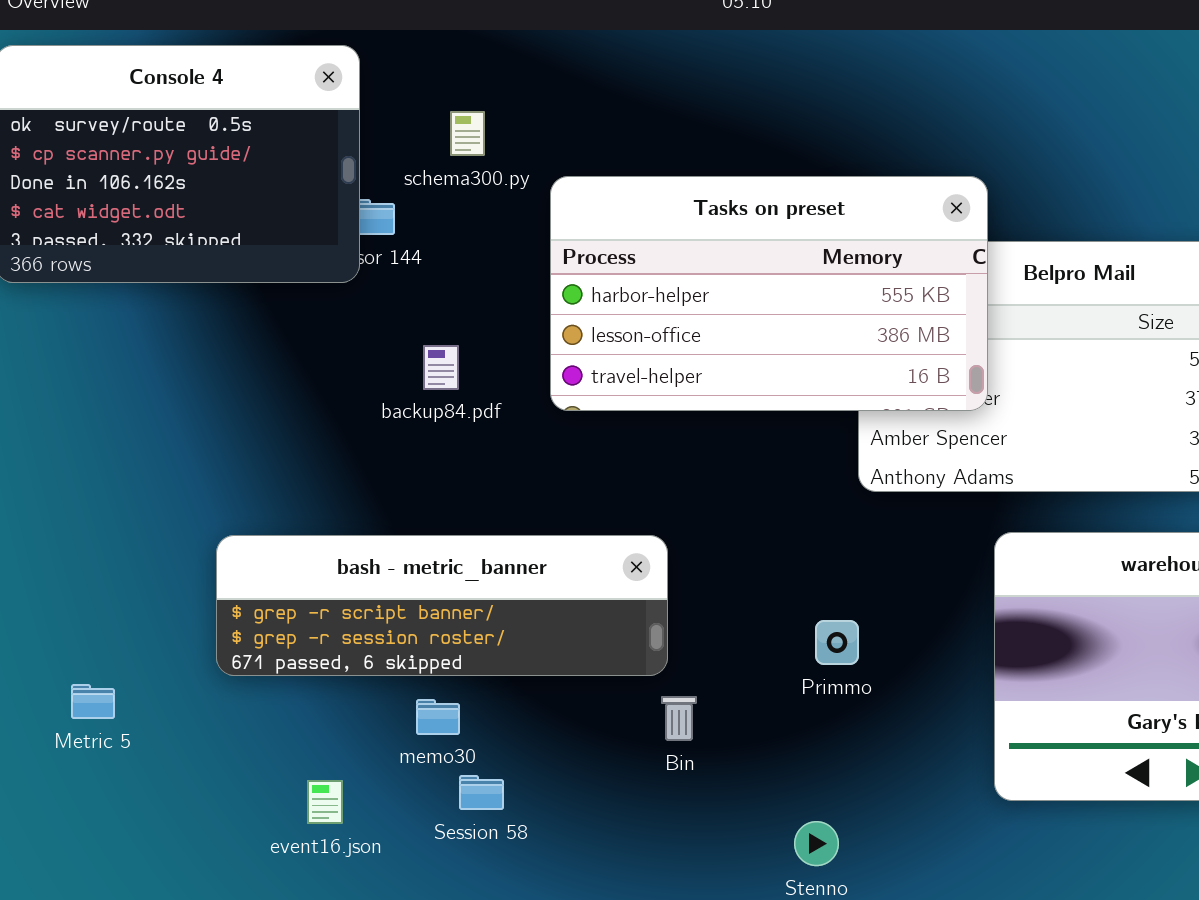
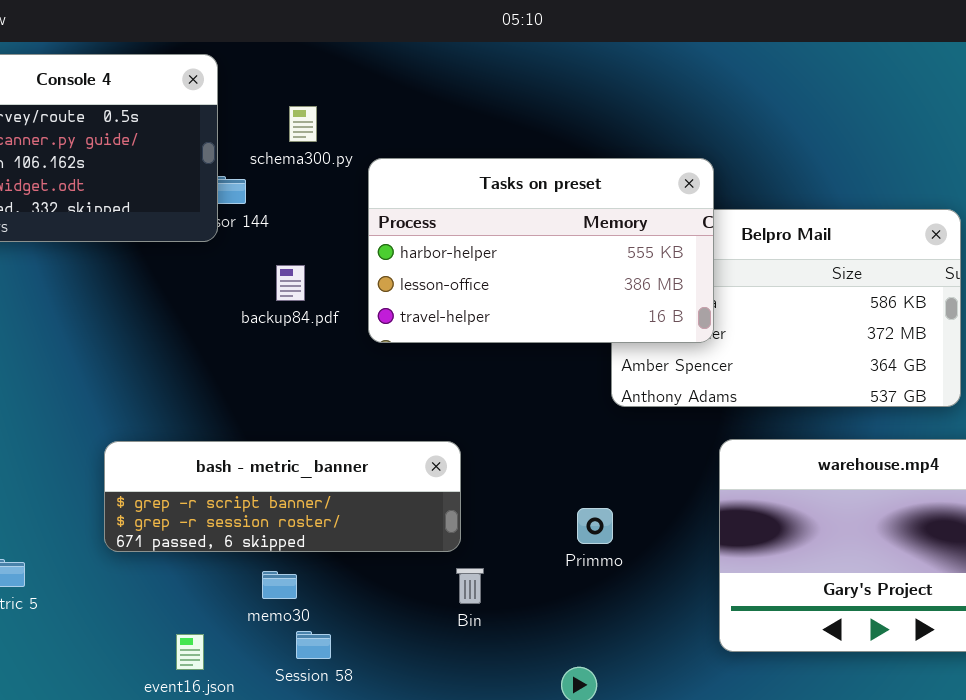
backup84.pdf: [423,345,459,390] -> [276,265,305,301], moved

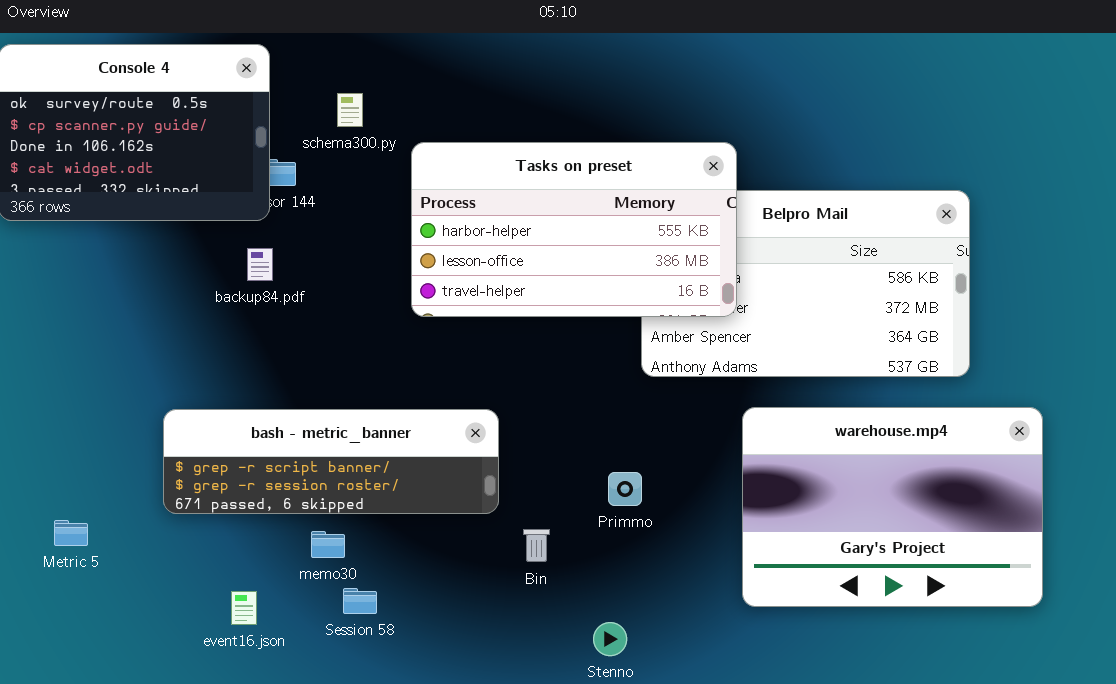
backup84.pdf: [276,265,305,301] -> [247,248,273,281], moved
Bin: [456,568,484,604] -> [523,529,550,562], moved

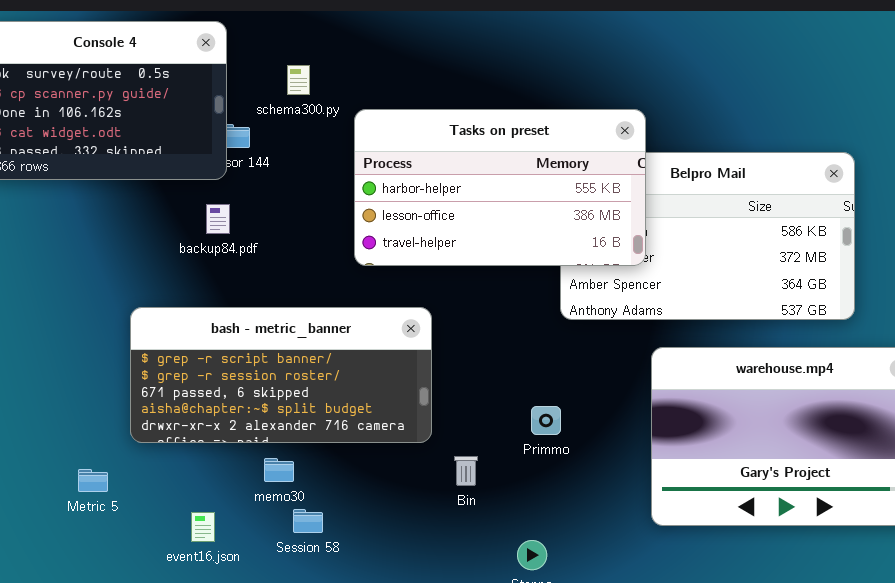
bash - metric_banner: [163,409,499,514] -> [130,307,432,443], resized
Metric 5: [54,520,88,546] -> [78,469,108,492], moved

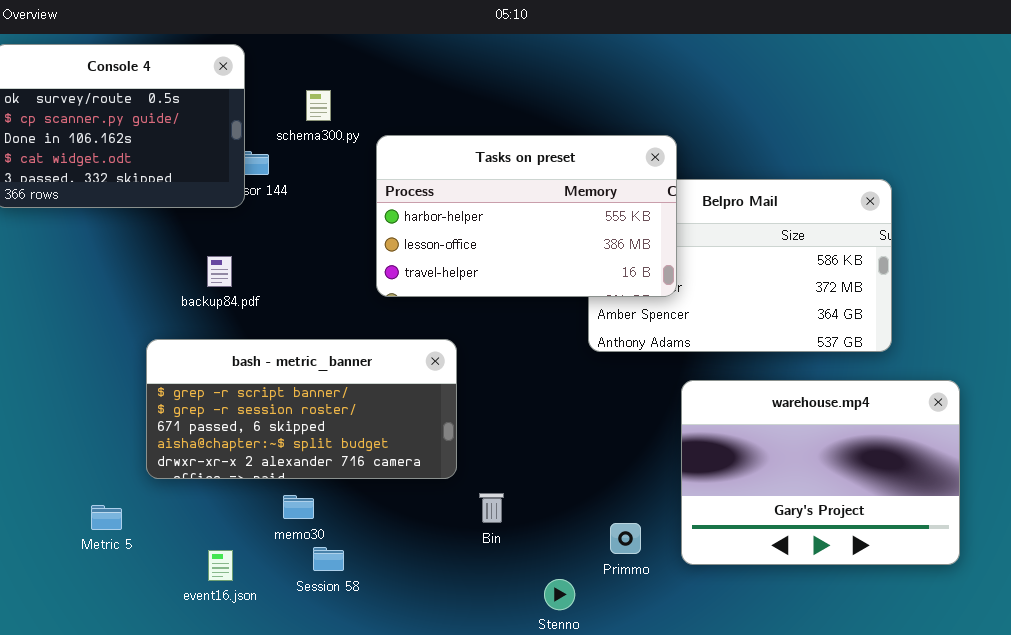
backup84.pdf: [206,204,230,234] -> [207,256,232,287], moved
Primmo: [531,406,561,435] -> [610,523,641,554], moved

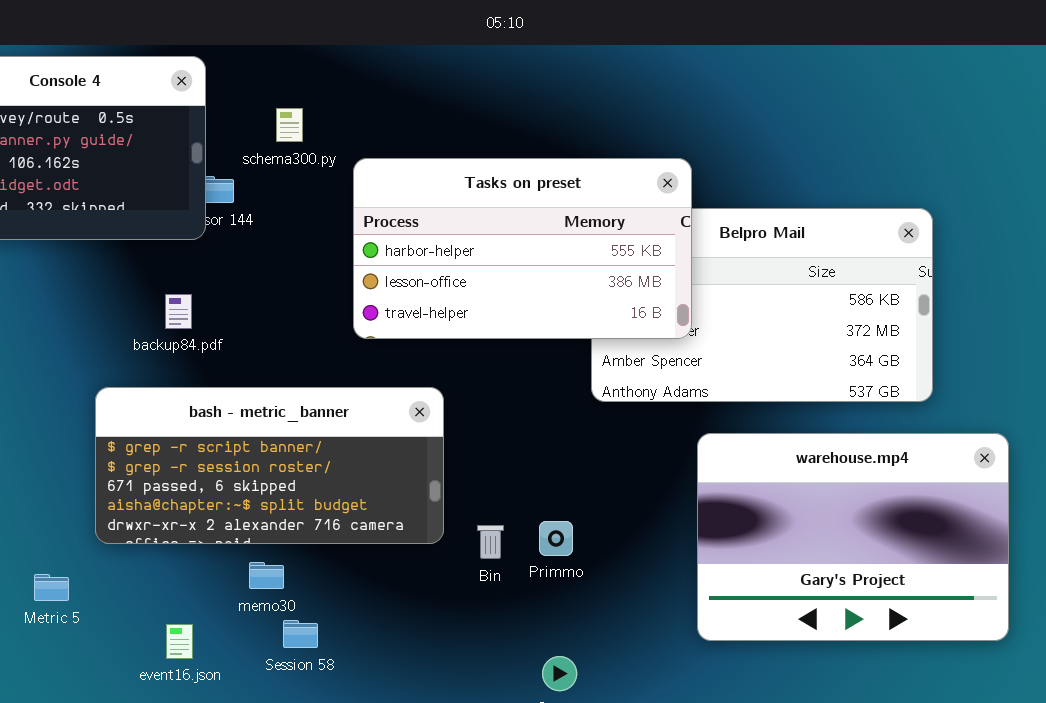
Bin: [479,493,504,523] -> [477,525,504,559], moved
Primmo: [610,523,641,554] -> [539,521,573,556], moved

